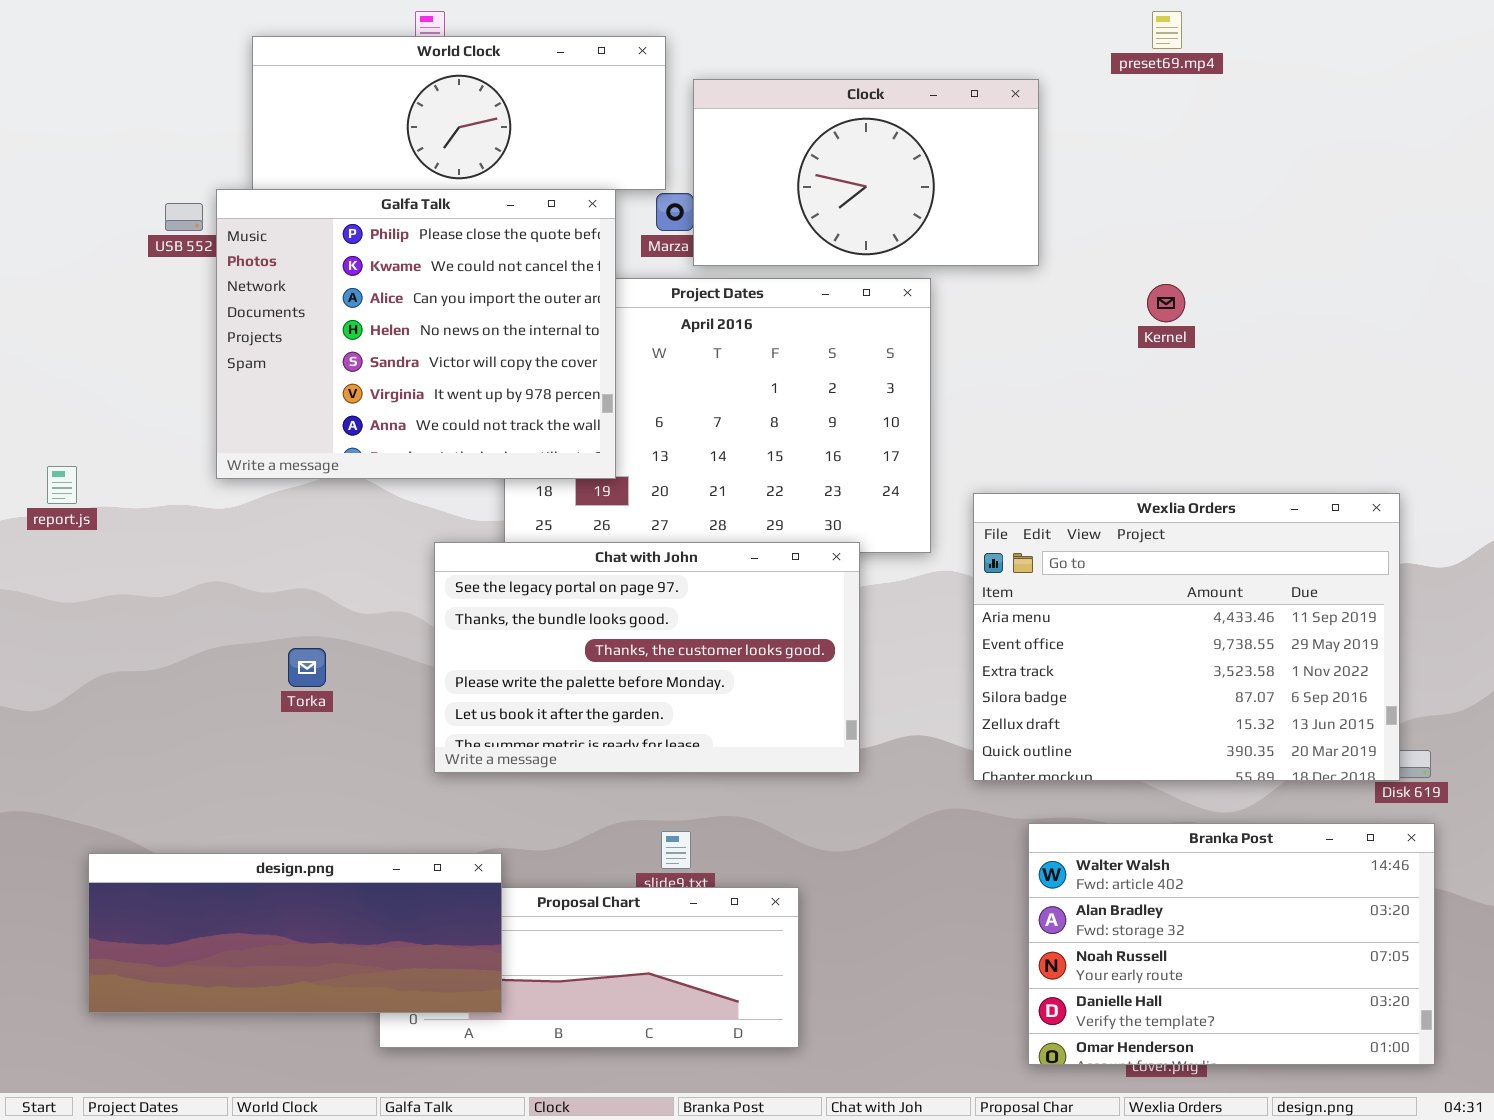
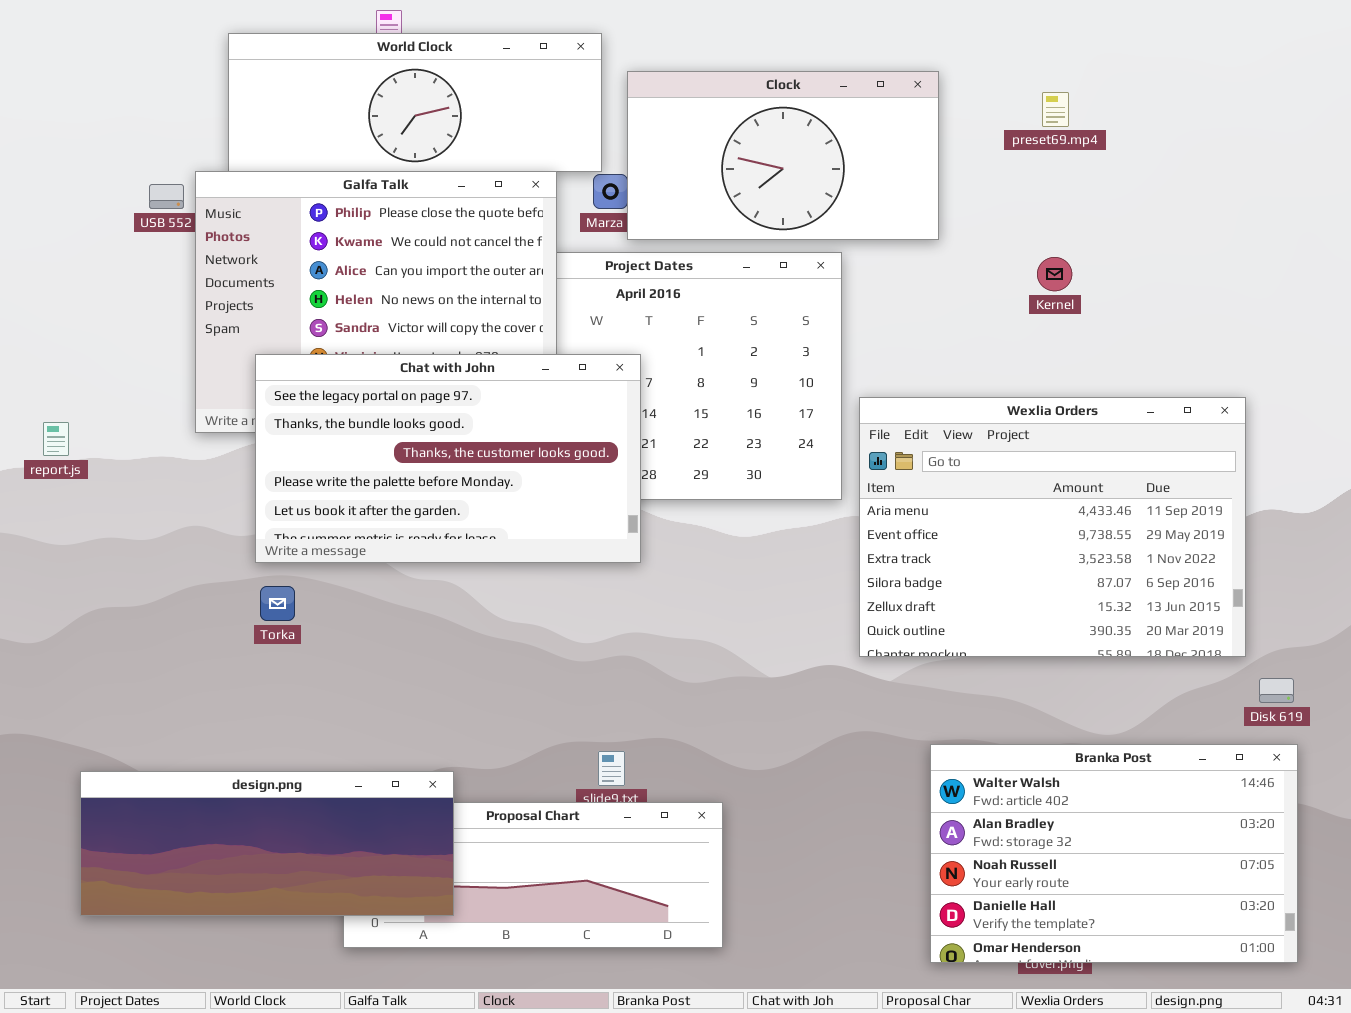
preset69.mp4: [1152,11,1182,49] -> [1042,92,1069,127], moved
Wexlia Orders: [973,493,1400,781] -> [859,397,1246,657], moved
Chat with John: [434,542,860,773] -> [255,354,641,563], moved

